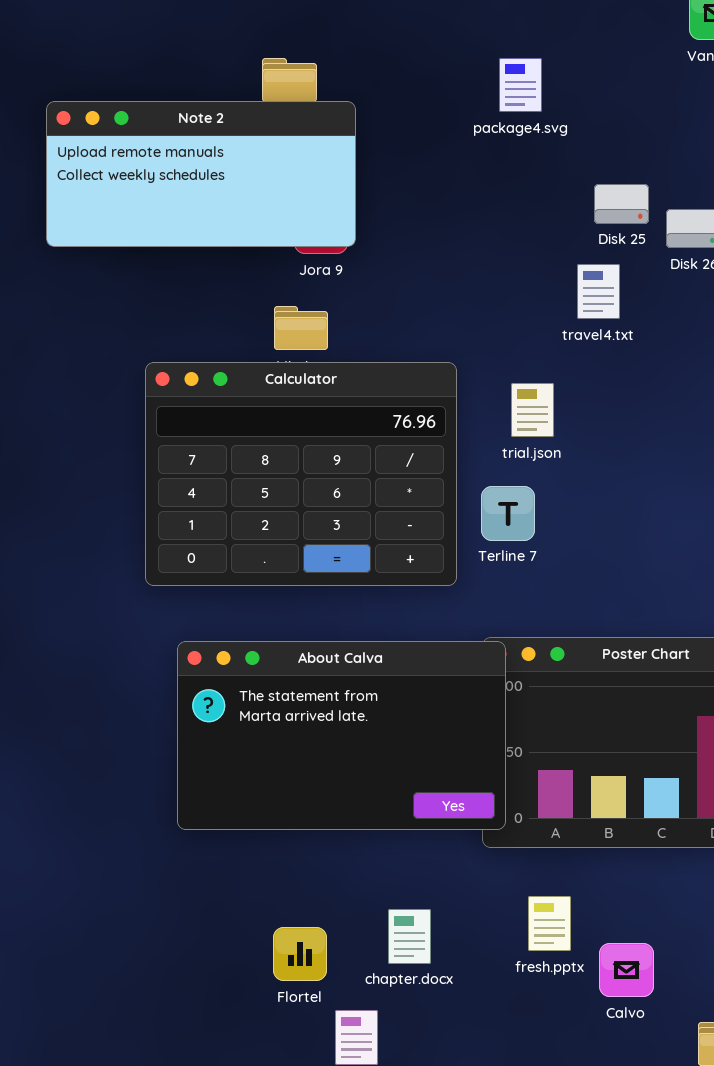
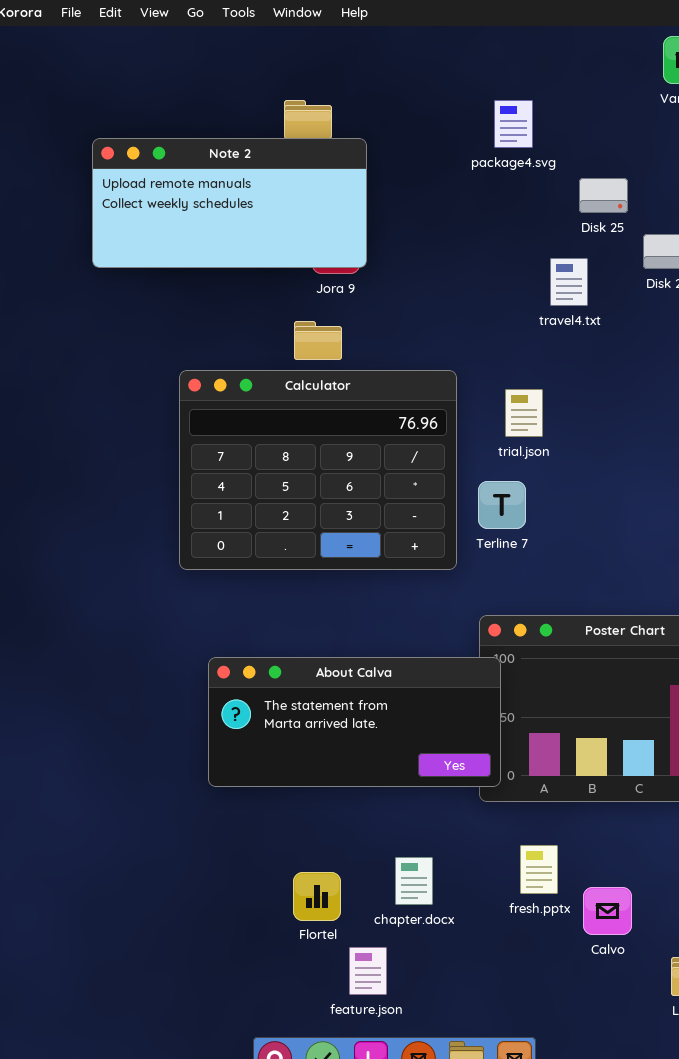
Disk 25: [594,184,649,224] -> [579,178,628,213], moved
travel4.txt: [577,264,620,319] -> [550,258,588,306], moved
About Calva: [177,641,506,830] -> [208,657,501,787], resized

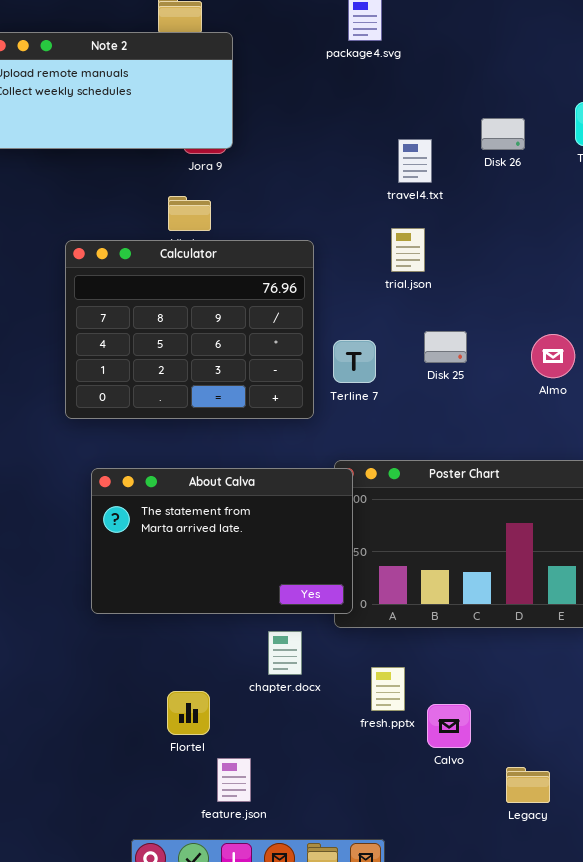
Disk 25: [579,178,628,213] -> [424,331,467,363], moved
trial.json: [505,389,543,437] -> [391,228,425,272], moved
About Calva: [208,657,501,787] -> [91,468,353,614], resized
chapter.docx: [395,857,433,905] -> [268,631,302,675], moved

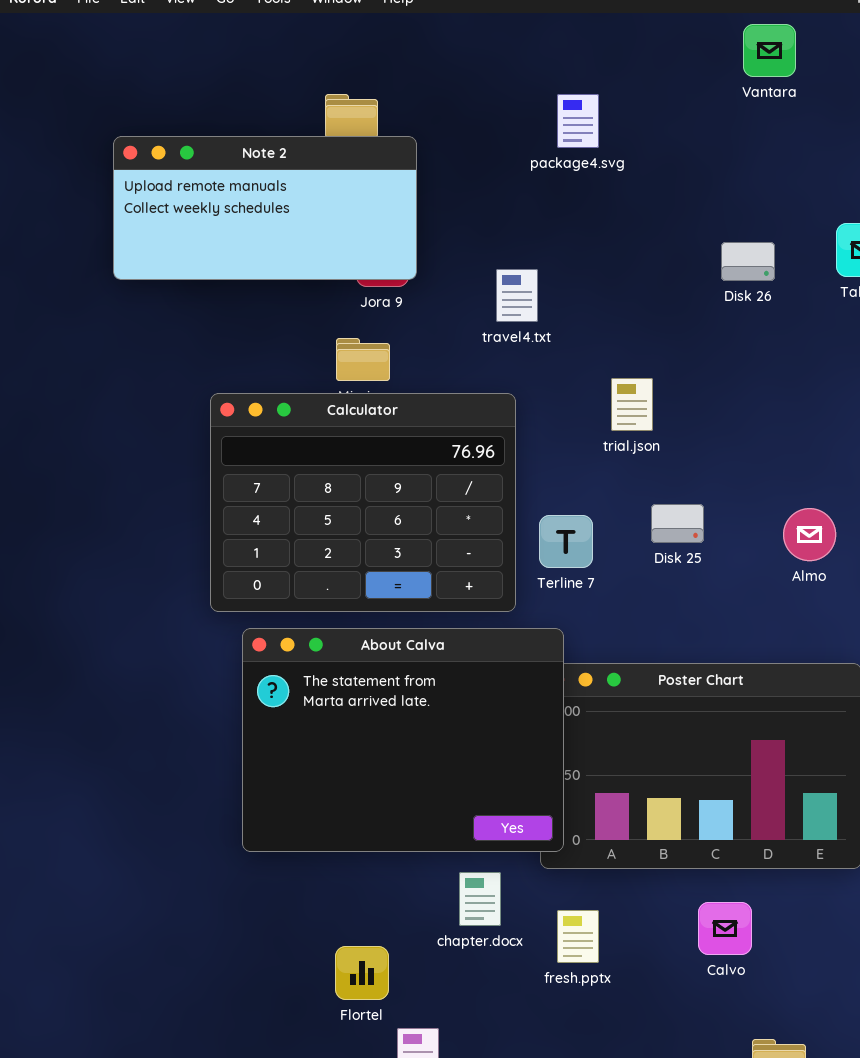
travel4.txt: [398,139,432,183] -> [496,269,538,322], moved
About Calva: [91,468,353,614] -> [242,628,564,852], resized
fresh.pptx: [371,667,405,711] -> [557,910,599,963], moved
Calvo: [427,704,471,748] -> [698,902,752,955], moved

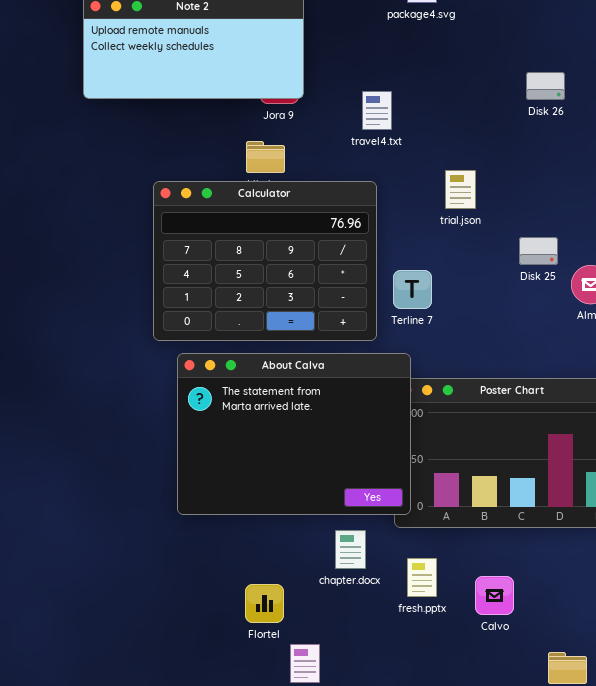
Disk 25: [651,504,704,543] -> [519,237,558,265], moved
Calvo: [698,902,752,955] -> [475,576,514,615], moved

